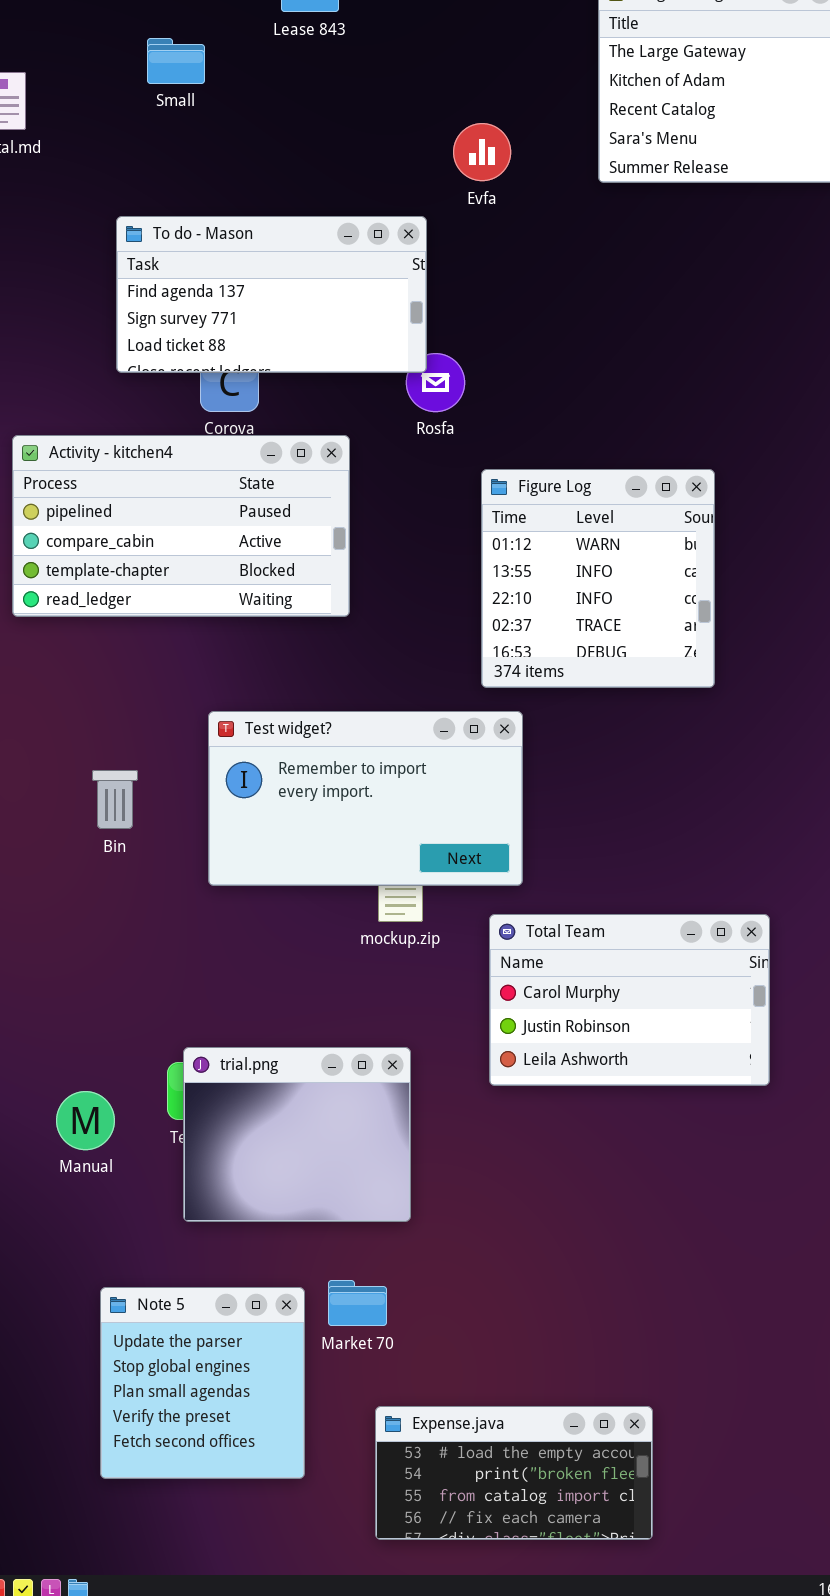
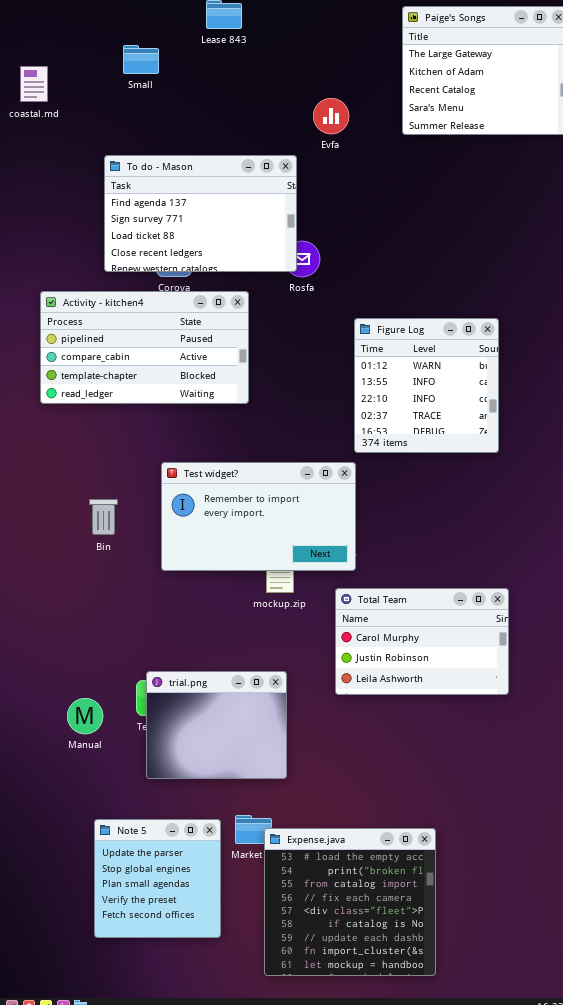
To do - Mason: [116,216,427,373] -> [104,155,297,272], resized
Figure Log: [481,469,715,688] -> [354,318,499,453], moved
Expense.java: [375,1406,653,1540] -> [264,828,436,976], resized

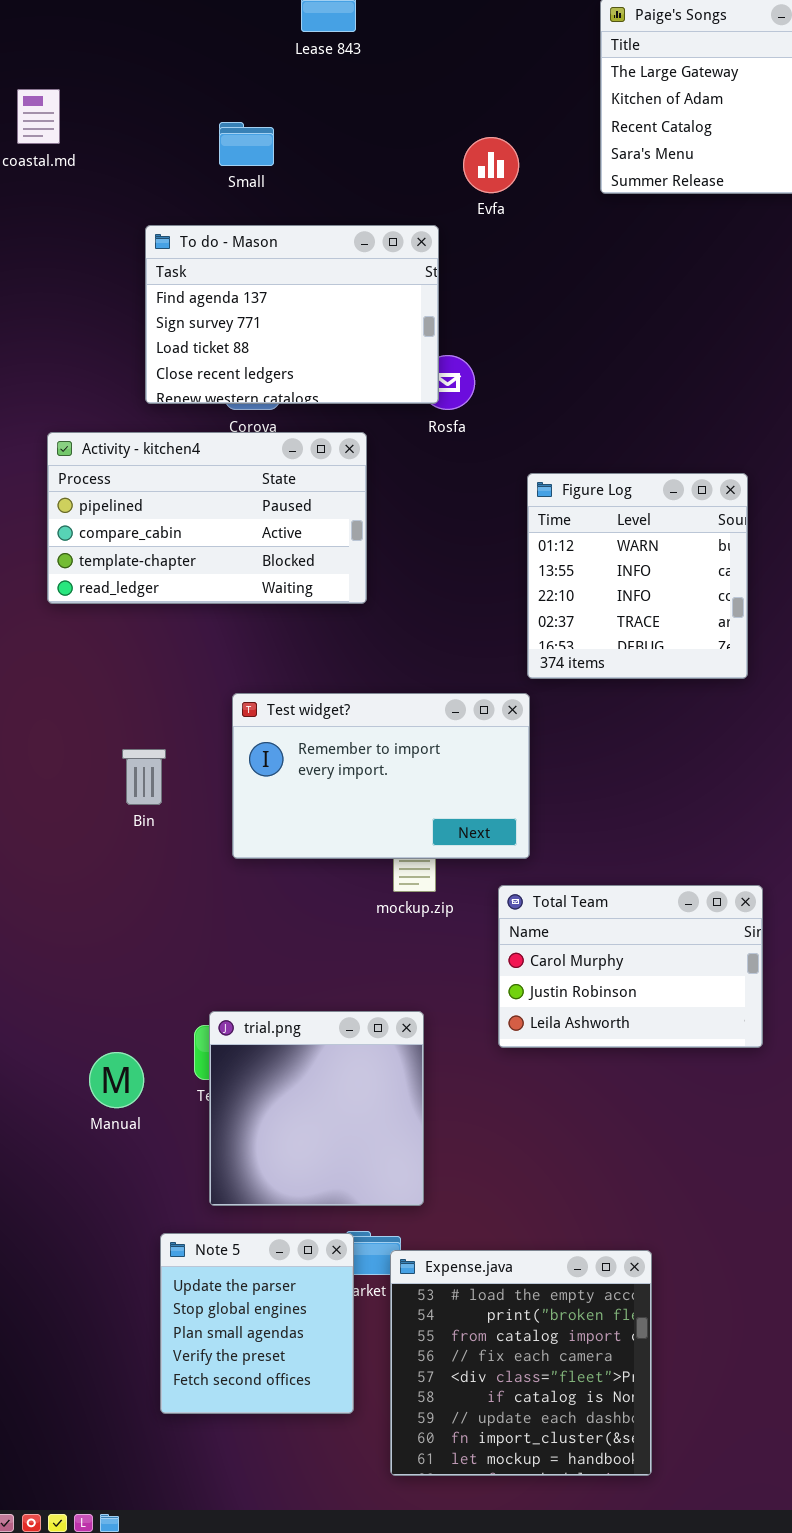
Small: [123,45,159,74] -> [219,122,274,166], moved
trial.png: [146,671,287,779] -> [209,1011,424,1206], resized
Note 5: [94,819,221,938] -> [160,1233,354,1414], moved

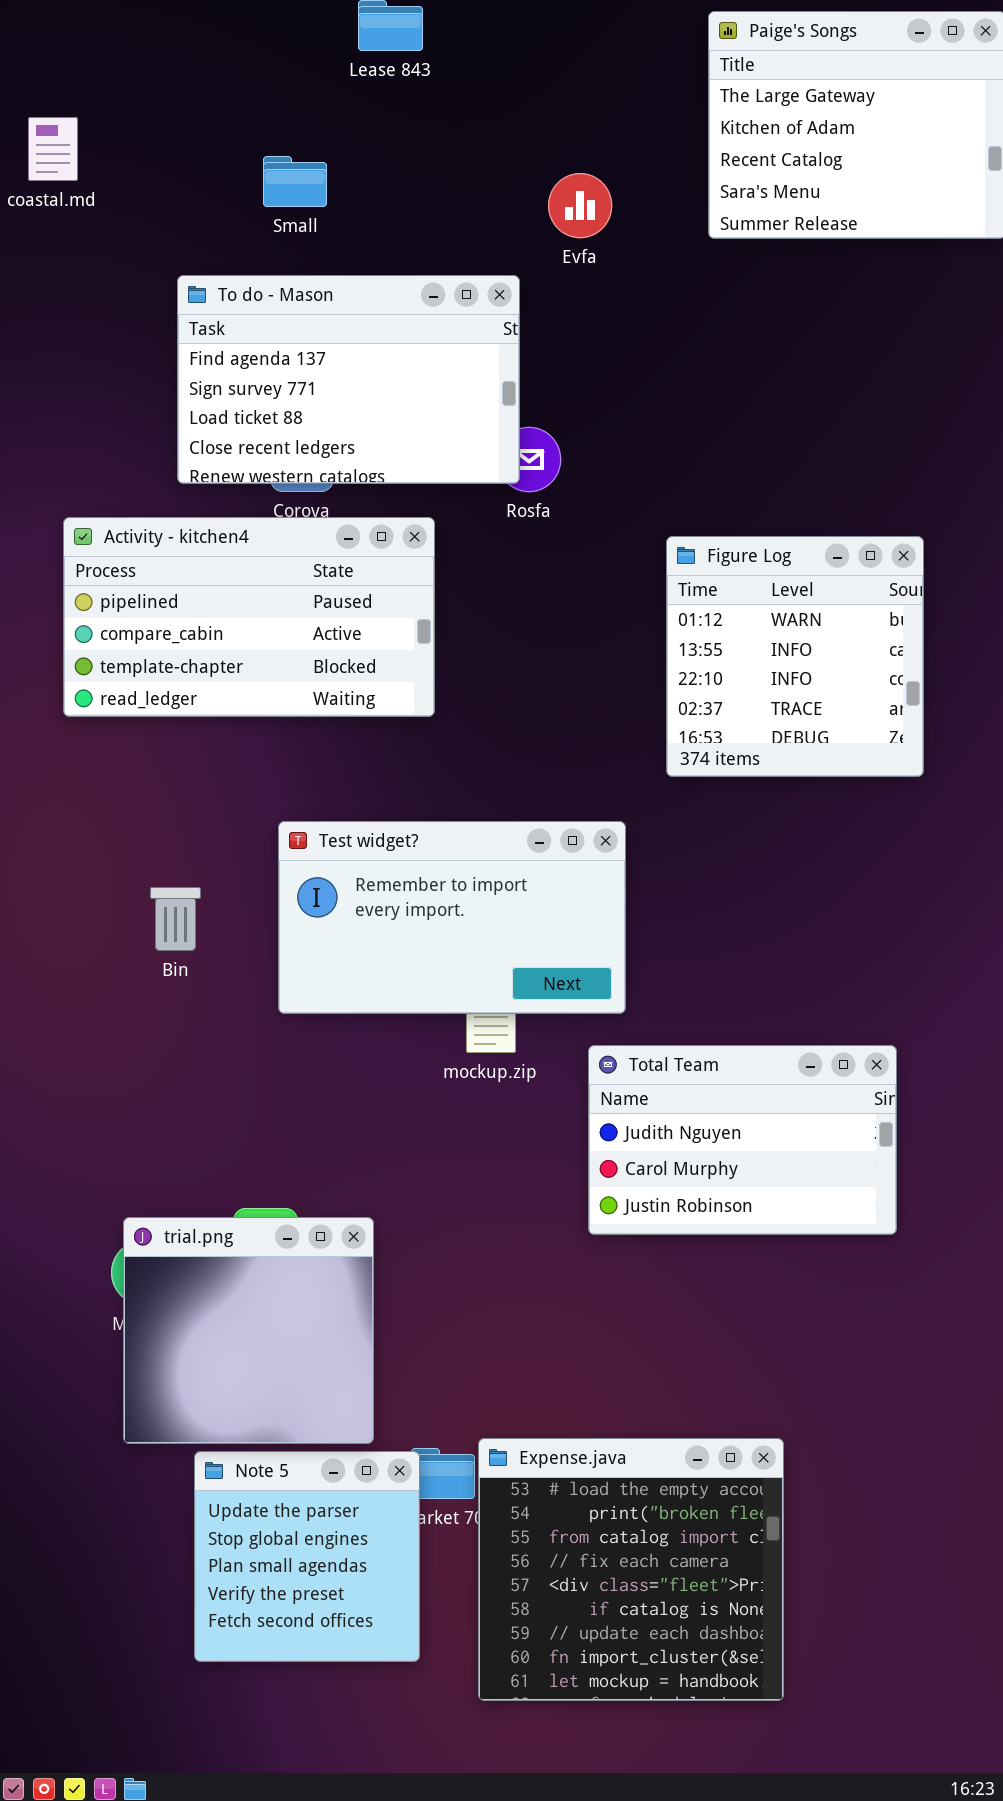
Figure Log: [527,473,748,679] -> [666,536,924,777], moved
Total Team: [498,885,763,1048] -> [588,1045,897,1235], scrolled up 1 row
trial.png: [209,1011,424,1206] -> [123,1217,374,1444], moved
Expense.java: [390,1250,652,1476] -> [478,1438,784,1701], moved

